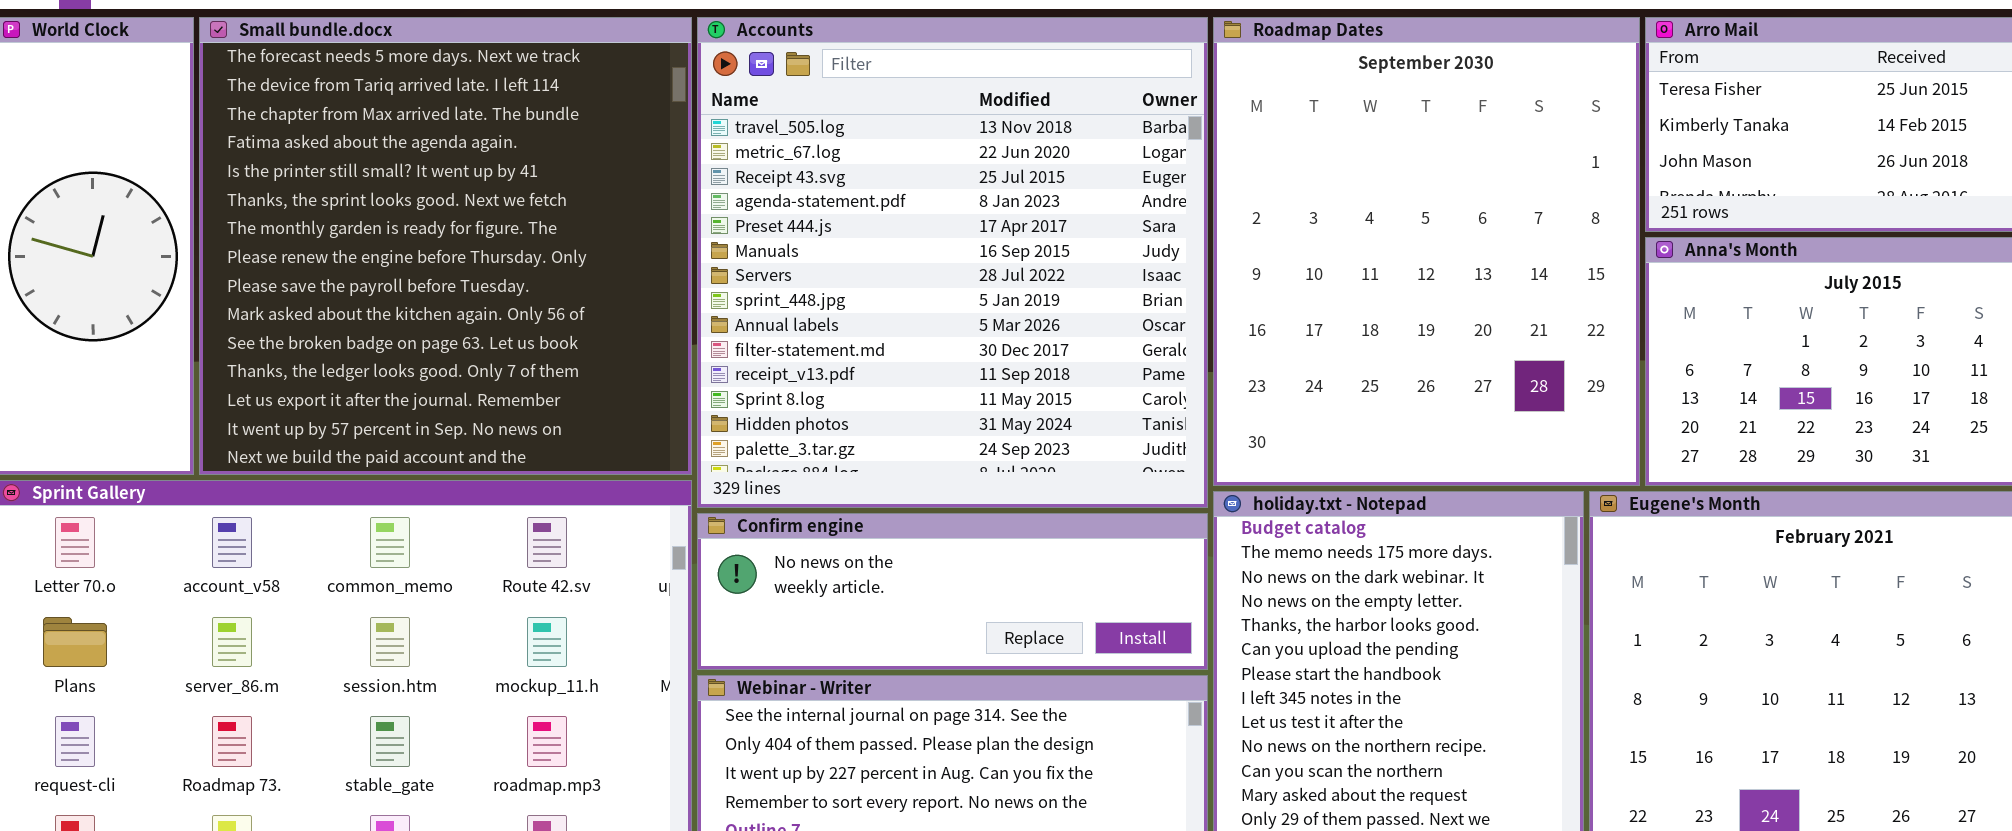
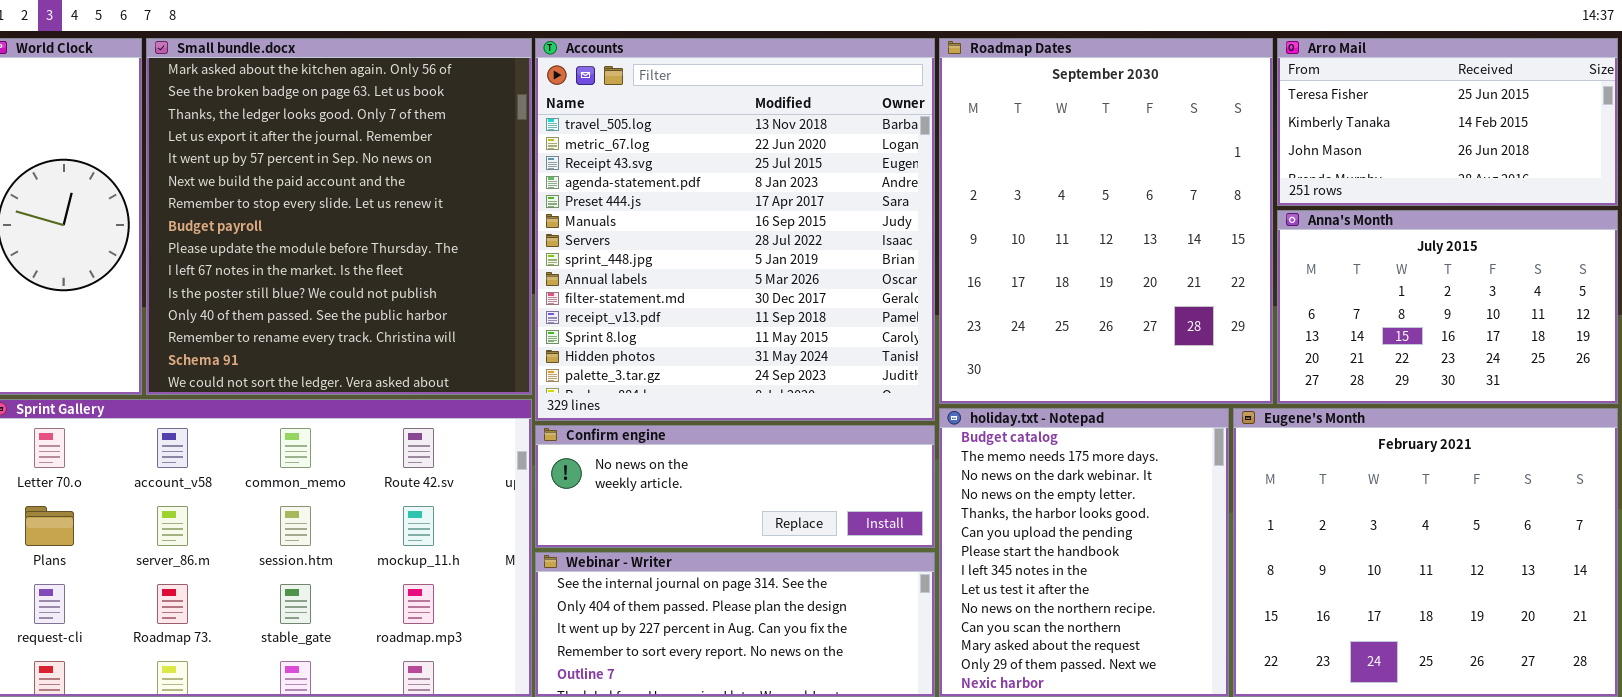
Small bundle.docx: [199,17,692,475] -> [146,38,532,395], scrolled down 9 rows

